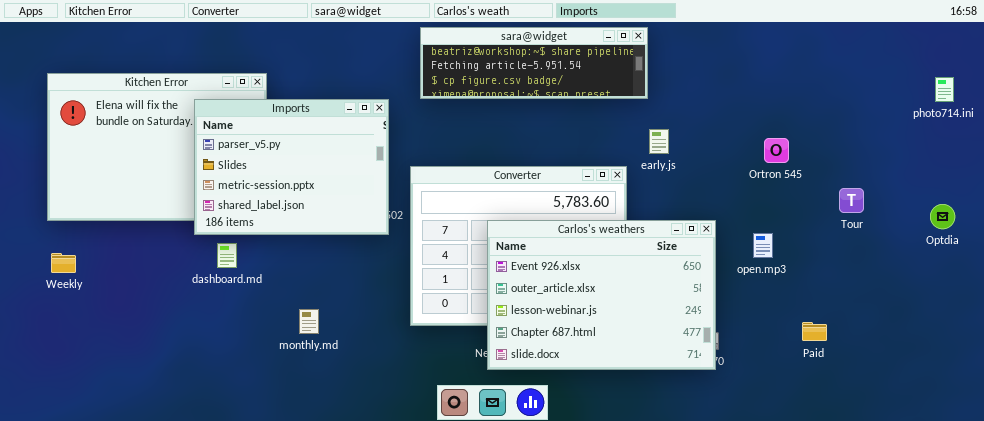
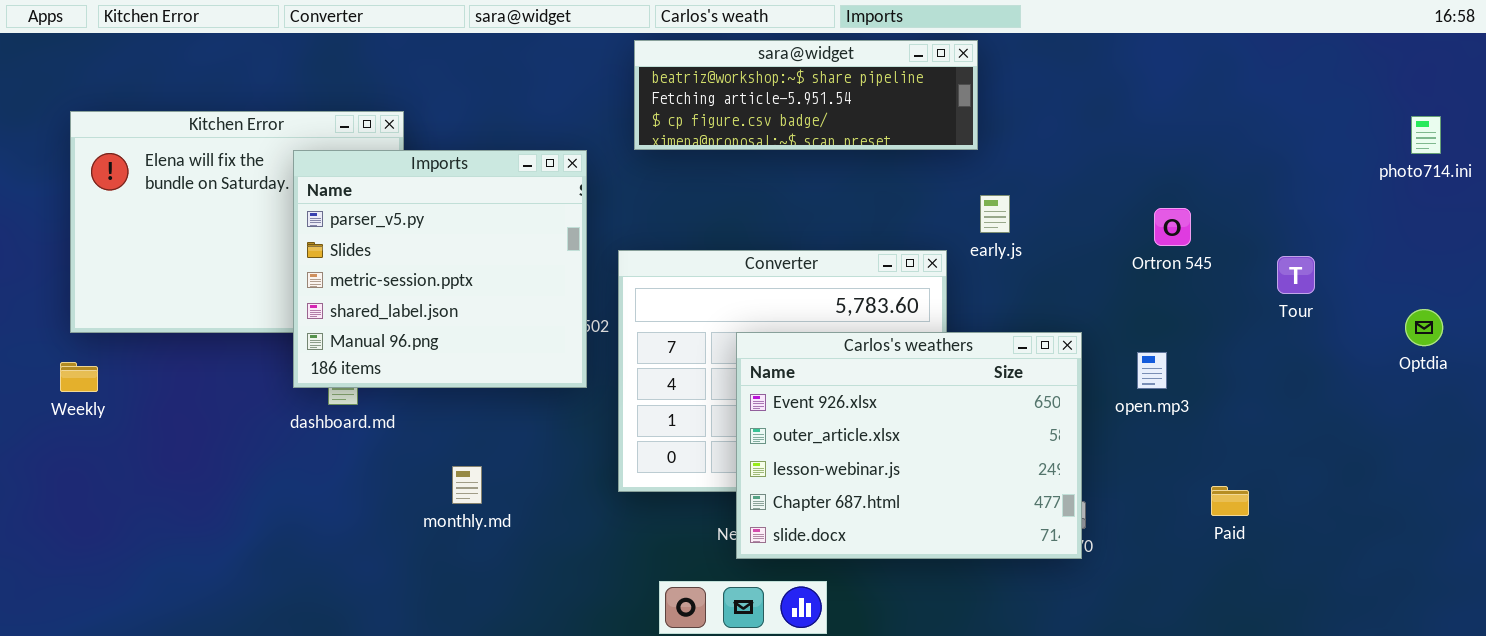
Imports: [194,99,389,235] -> [293,150,587,388], resized
Tour: [839,188,864,213] -> [1277,256,1315,294], moved
Weekly: [51,253,76,273] -> [60,362,98,392], moved

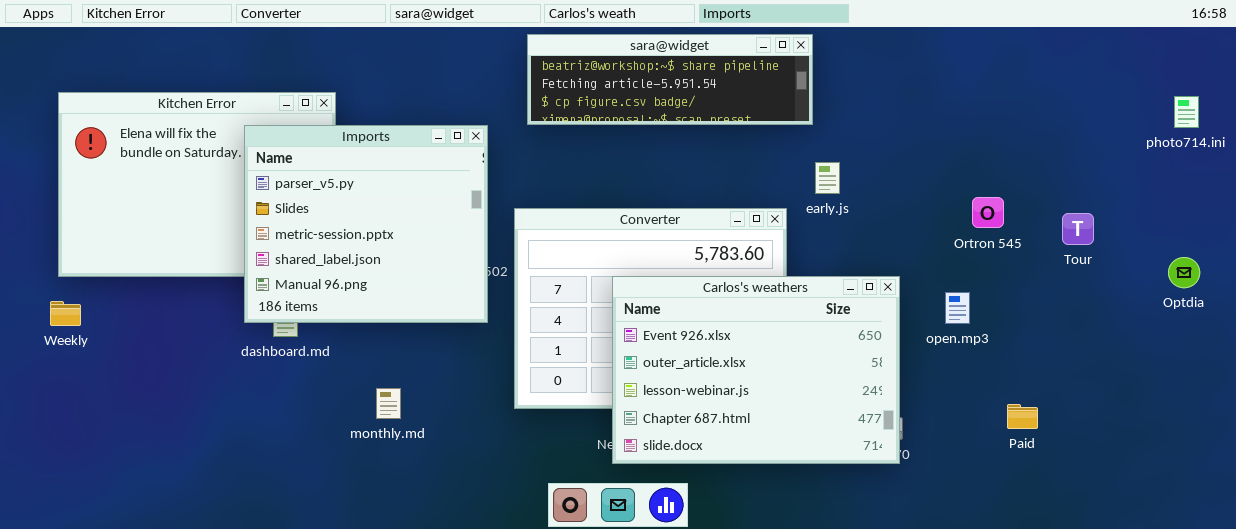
Ortron 545: [1154,208,1191,246] -> [972,197,1004,228], moved

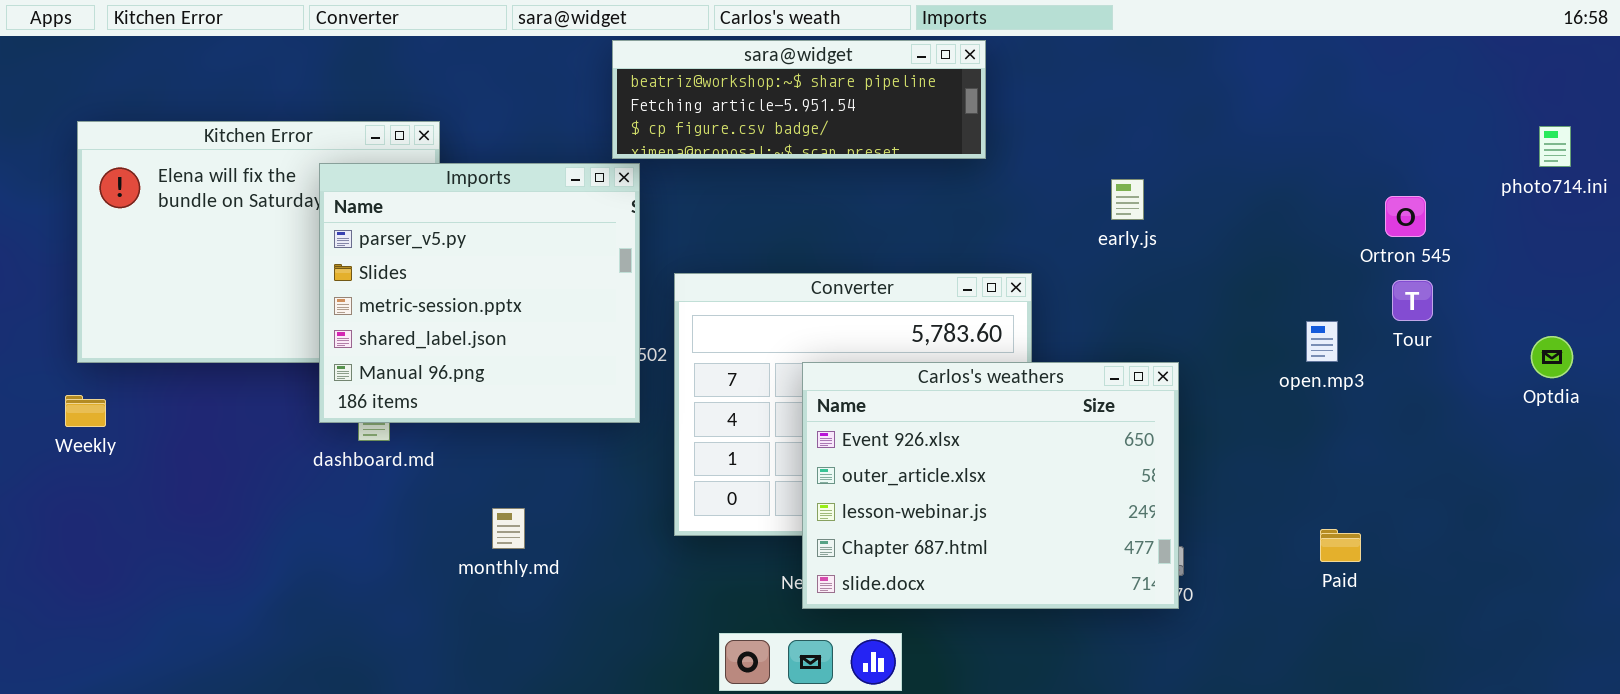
sara@widget: [527,34,813,125] -> [612,40,986,159], moved
early.js: [815,162,840,194] -> [1111,179,1144,220], moved
Ortron 545: [972,197,1004,228] -> [1385,196,1426,237], moved
open.mp3: [945,292,970,324] -> [1306,321,1338,362], moved

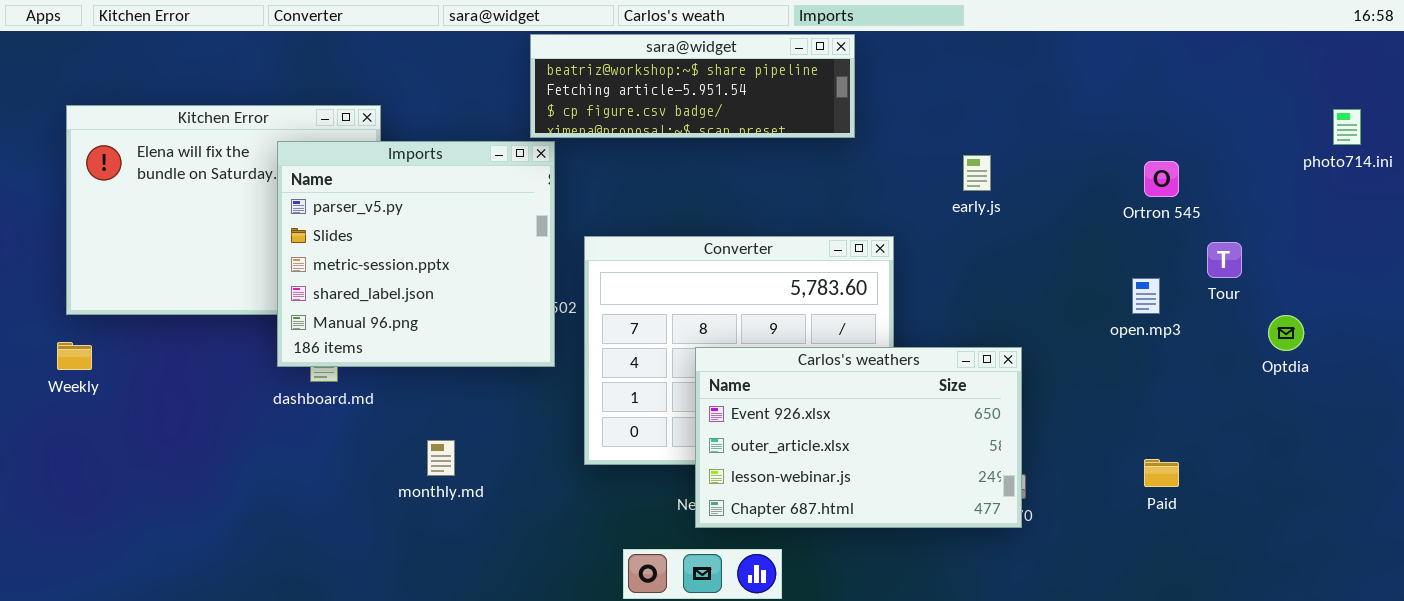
Ortron 545: [1385,196,1426,237] -> [1144,161,1179,197], moved
Optdia: [1531,336,1573,378] -> [1268,315,1304,351], moved
Carlos's weathers: [802,362,1179,609] -> [695,347,1022,528], resized

